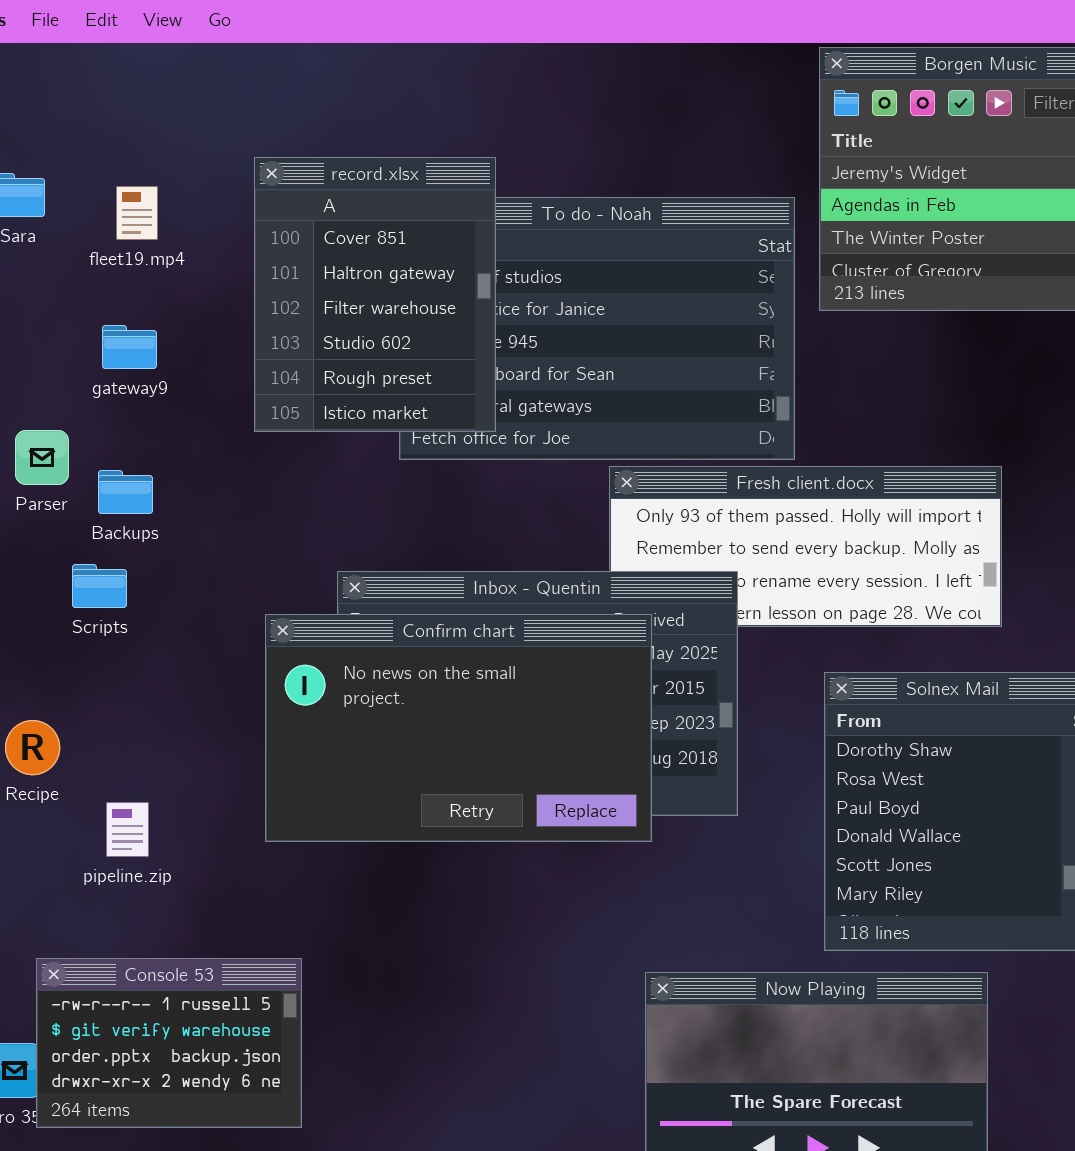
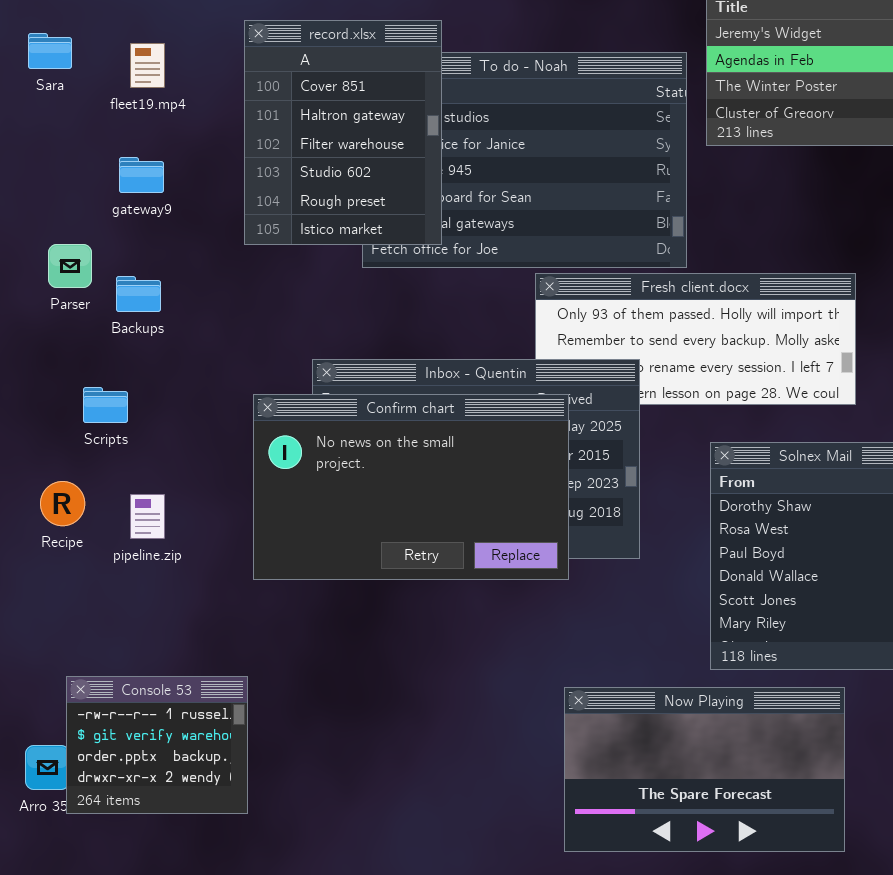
Scripts: [72,564,127,608] -> [83,387,128,423], moved
pipeline.zip: [106,802,149,857] -> [130,494,165,539], moved
Console 53: [36,958,302,1128] -> [66,676,248,814], resized

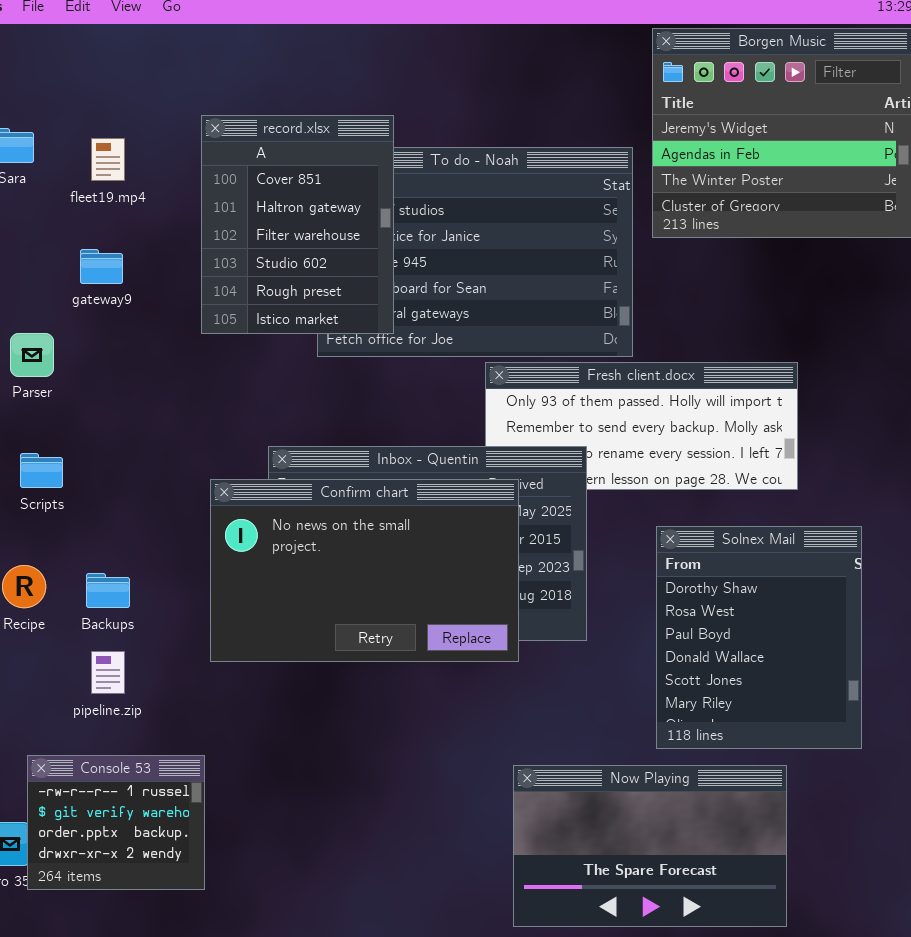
Backups: [116,276,161,312] -> [86,573,130,608], moved
Scripts: [83,387,128,423] -> [20,453,63,488], moved
pipeline.zip: [130,494,165,539] -> [91,651,125,694], moved

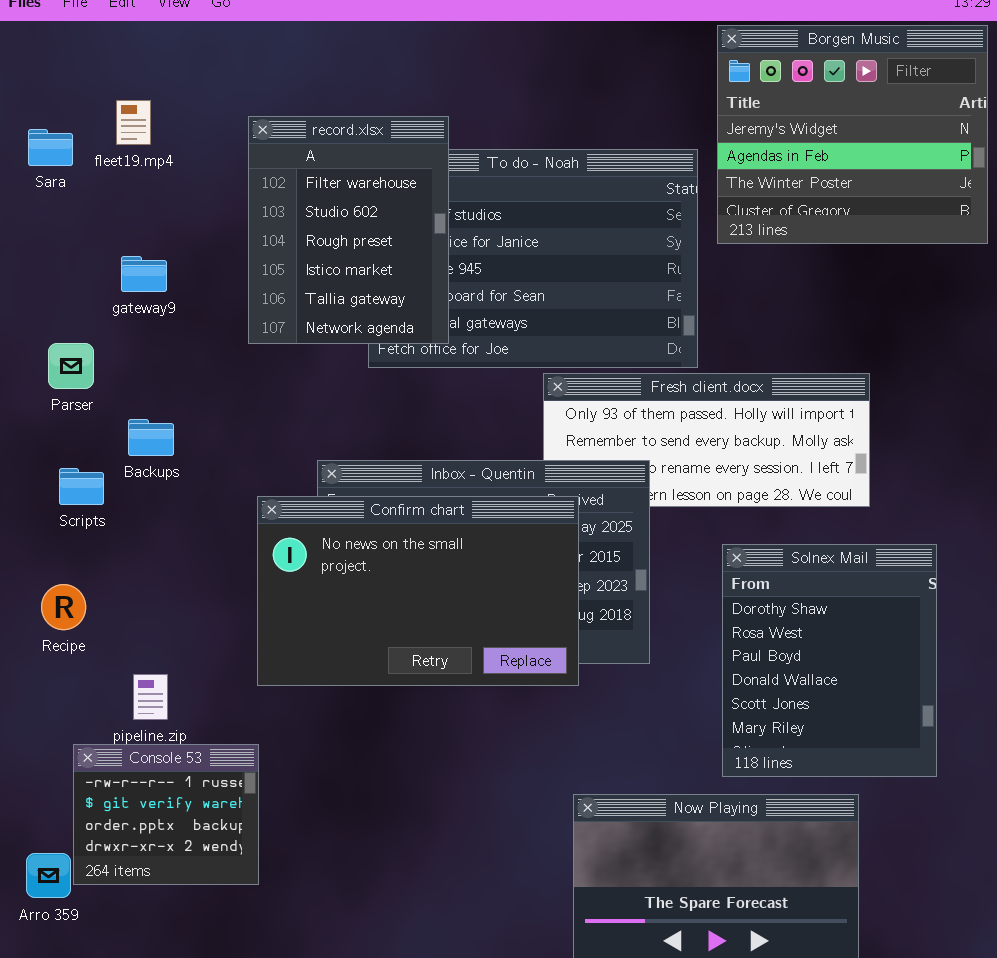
record.xlsx: [201,115,394,334] -> [248,116,449,344], scrolled down 2 rows
fleet19.mp4: [91,138,125,181] -> [116,100,151,145], moved
Backups: [86,573,130,608] -> [128,419,174,456], moved
Console 53: [27,755,205,890] -> [73,744,259,885], moved

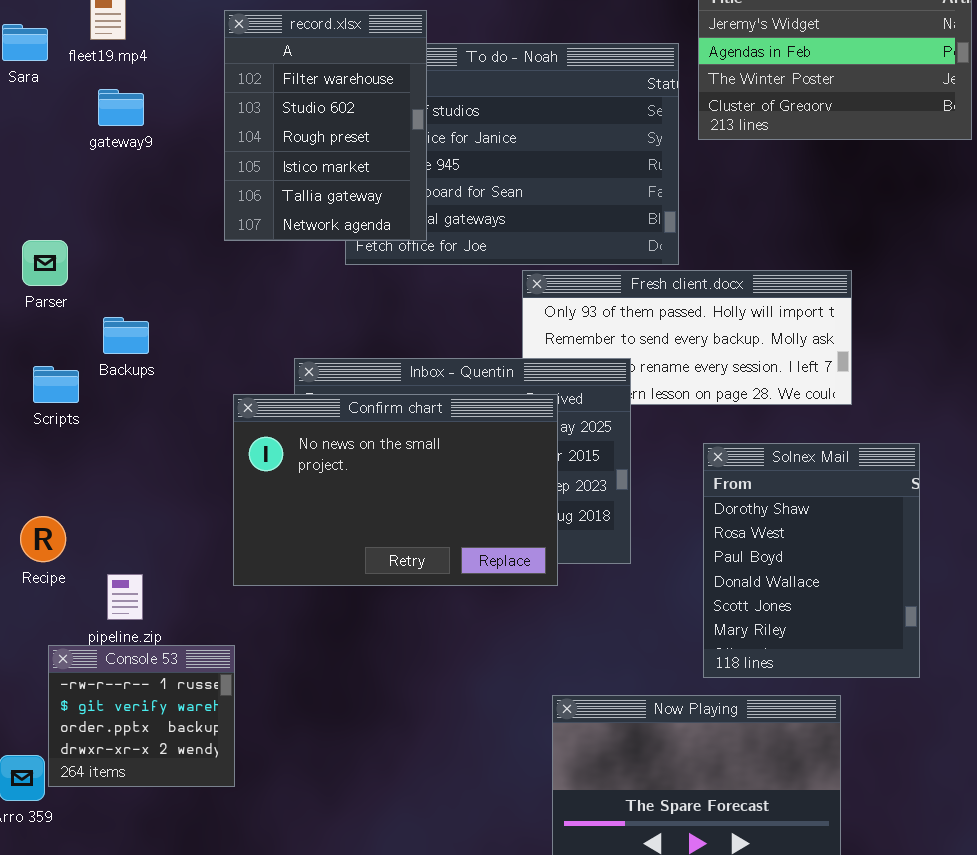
gateway9: [121,256,167,292] -> [98,89,144,126], moved
Recipe: [41,584,86,630] -> [20,516,66,562], moved

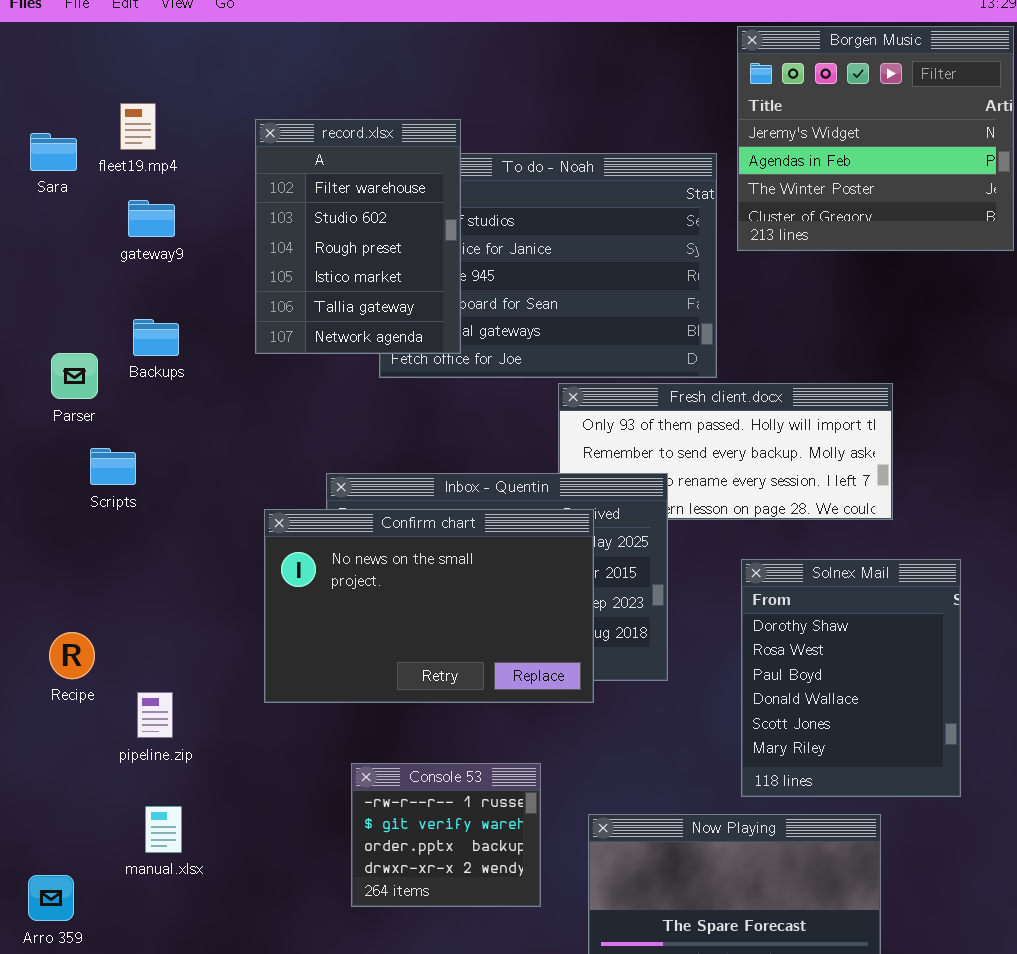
Backups: [103,317,149,354] -> [133,319,179,356], moved
Scripts: [33,366,79,403] -> [90,448,136,485], moved
Console 53: [48,645,235,787] -> [351,763,541,907], moved

